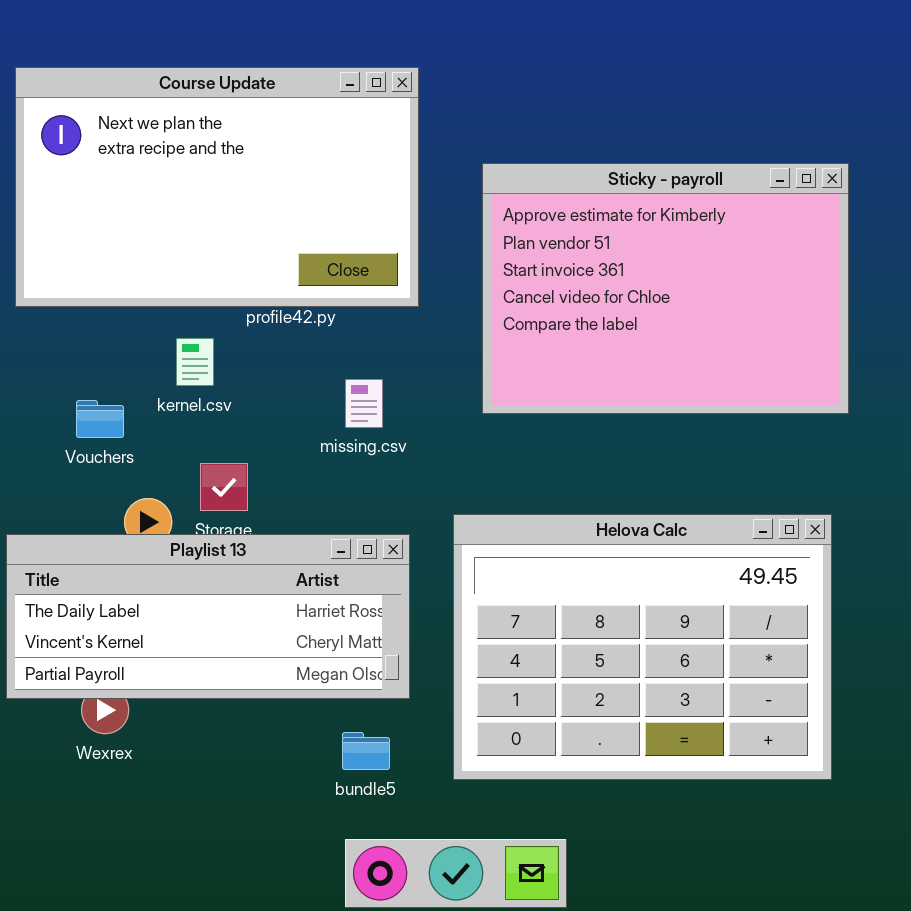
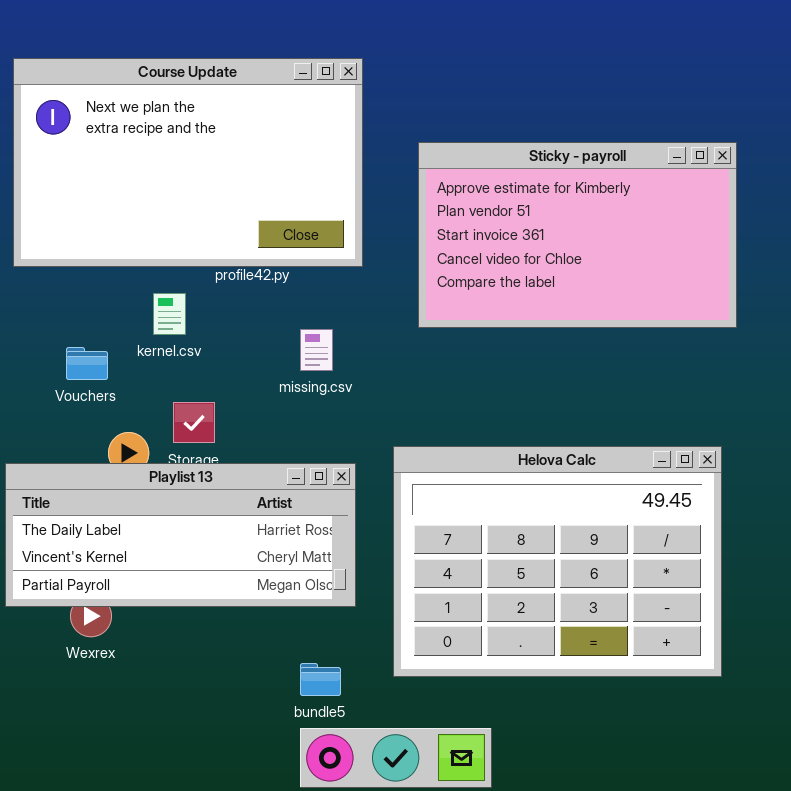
Sticky - payroll: [482,163,849,414] -> [418,142,737,328], resized
bundle5: [342,732,390,770] -> [300,663,341,696], moved

